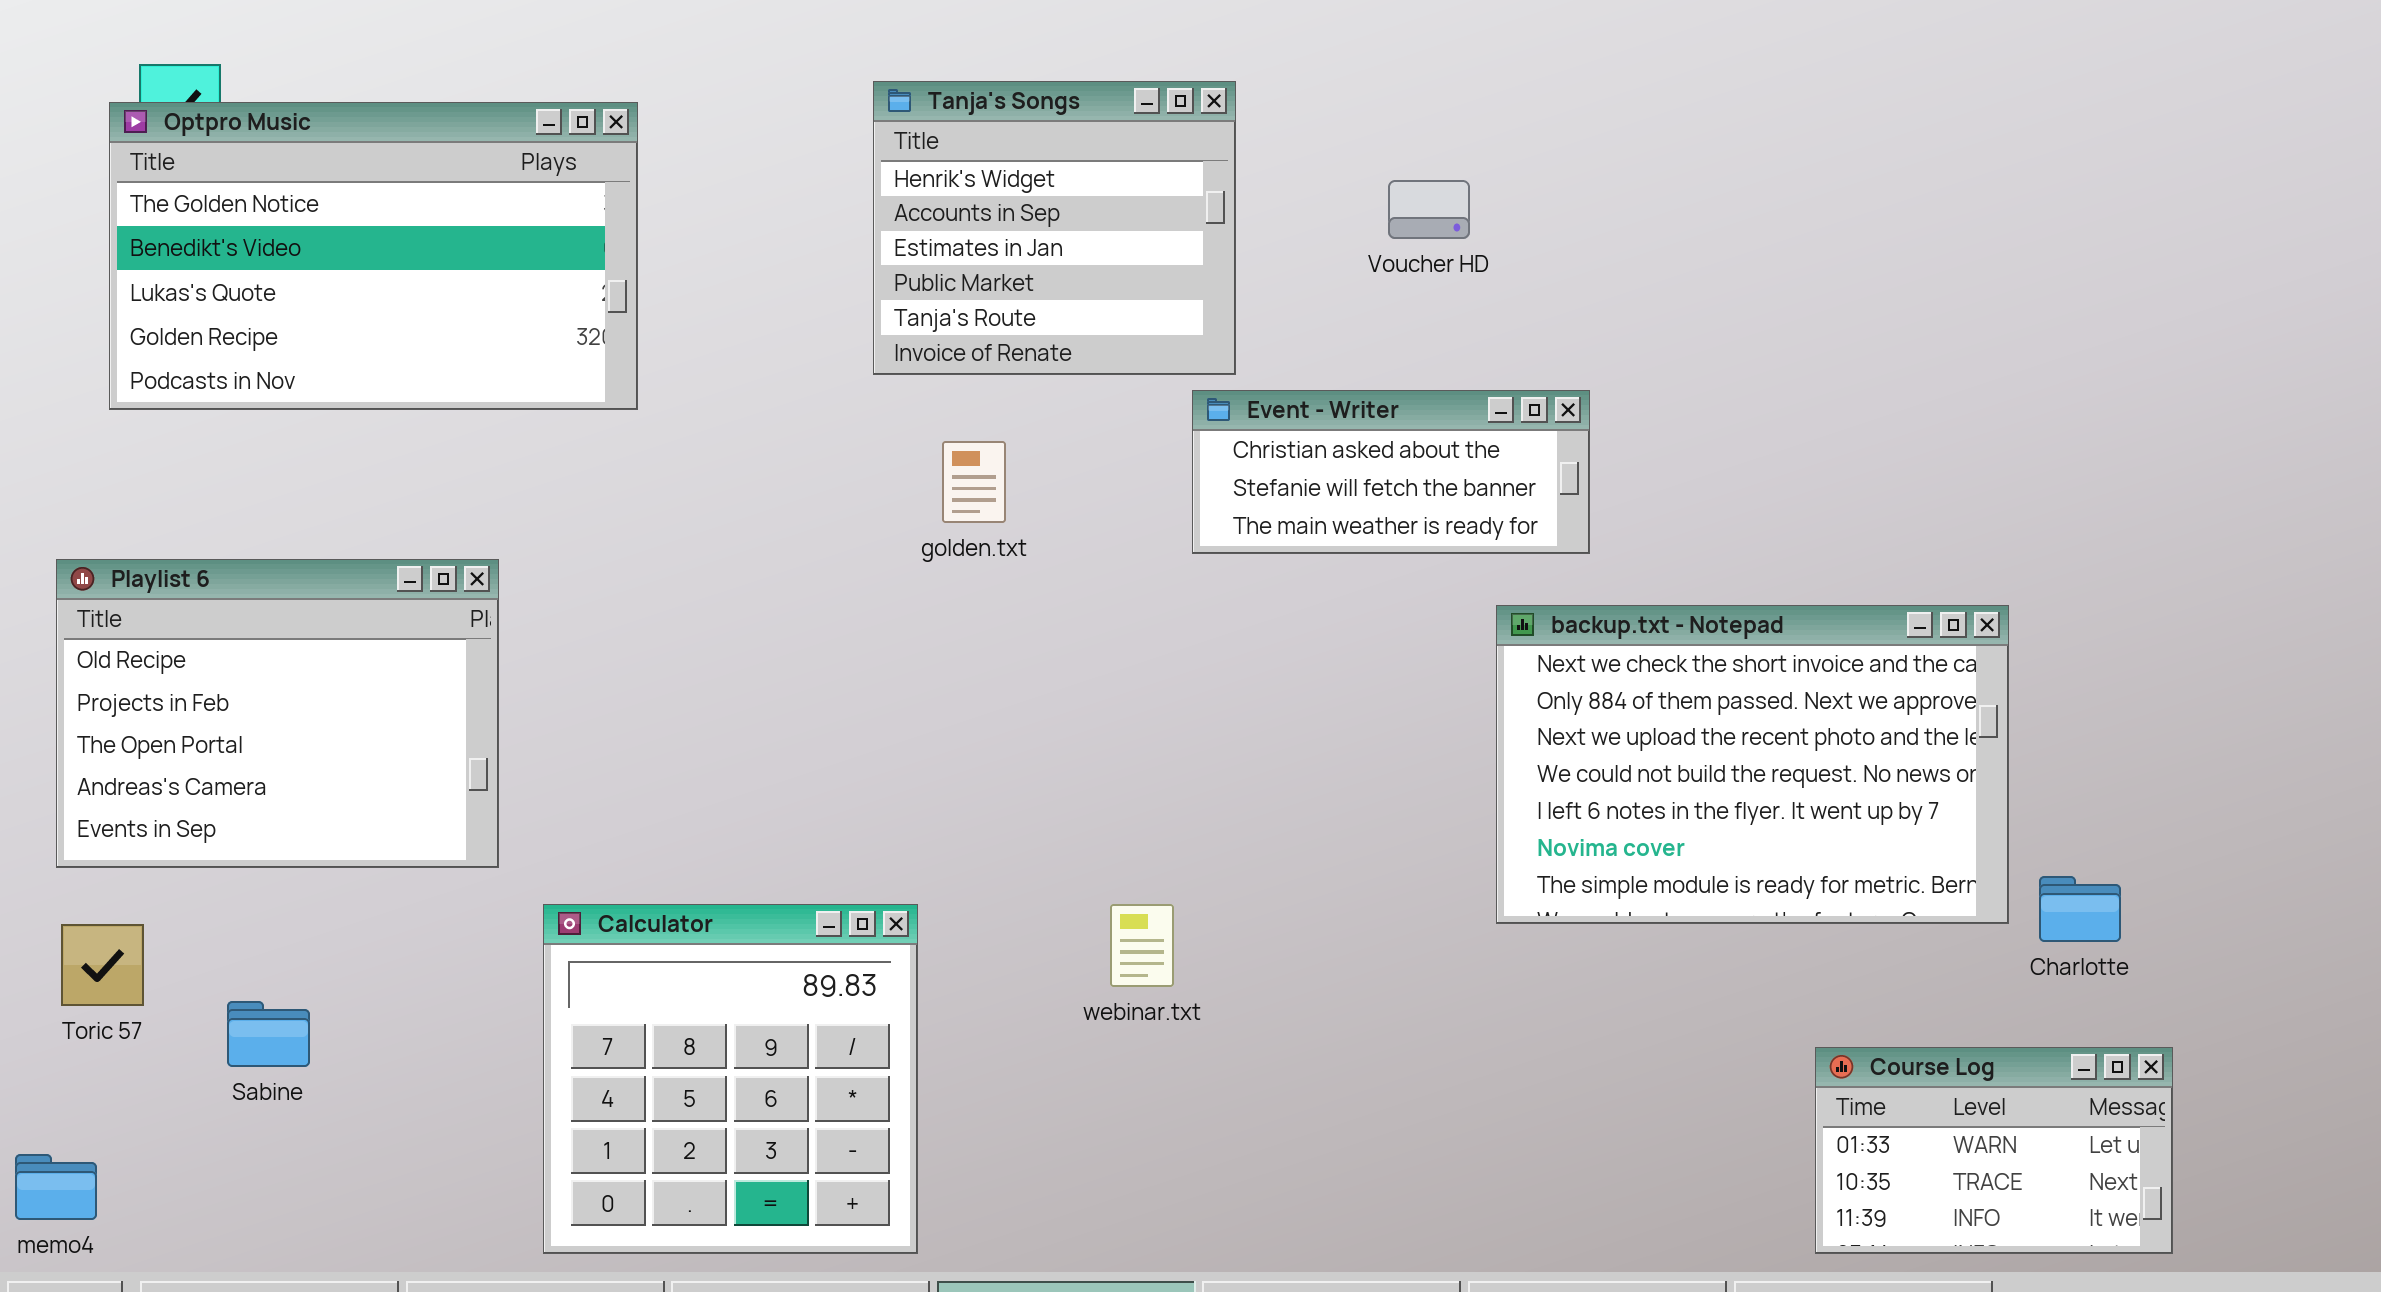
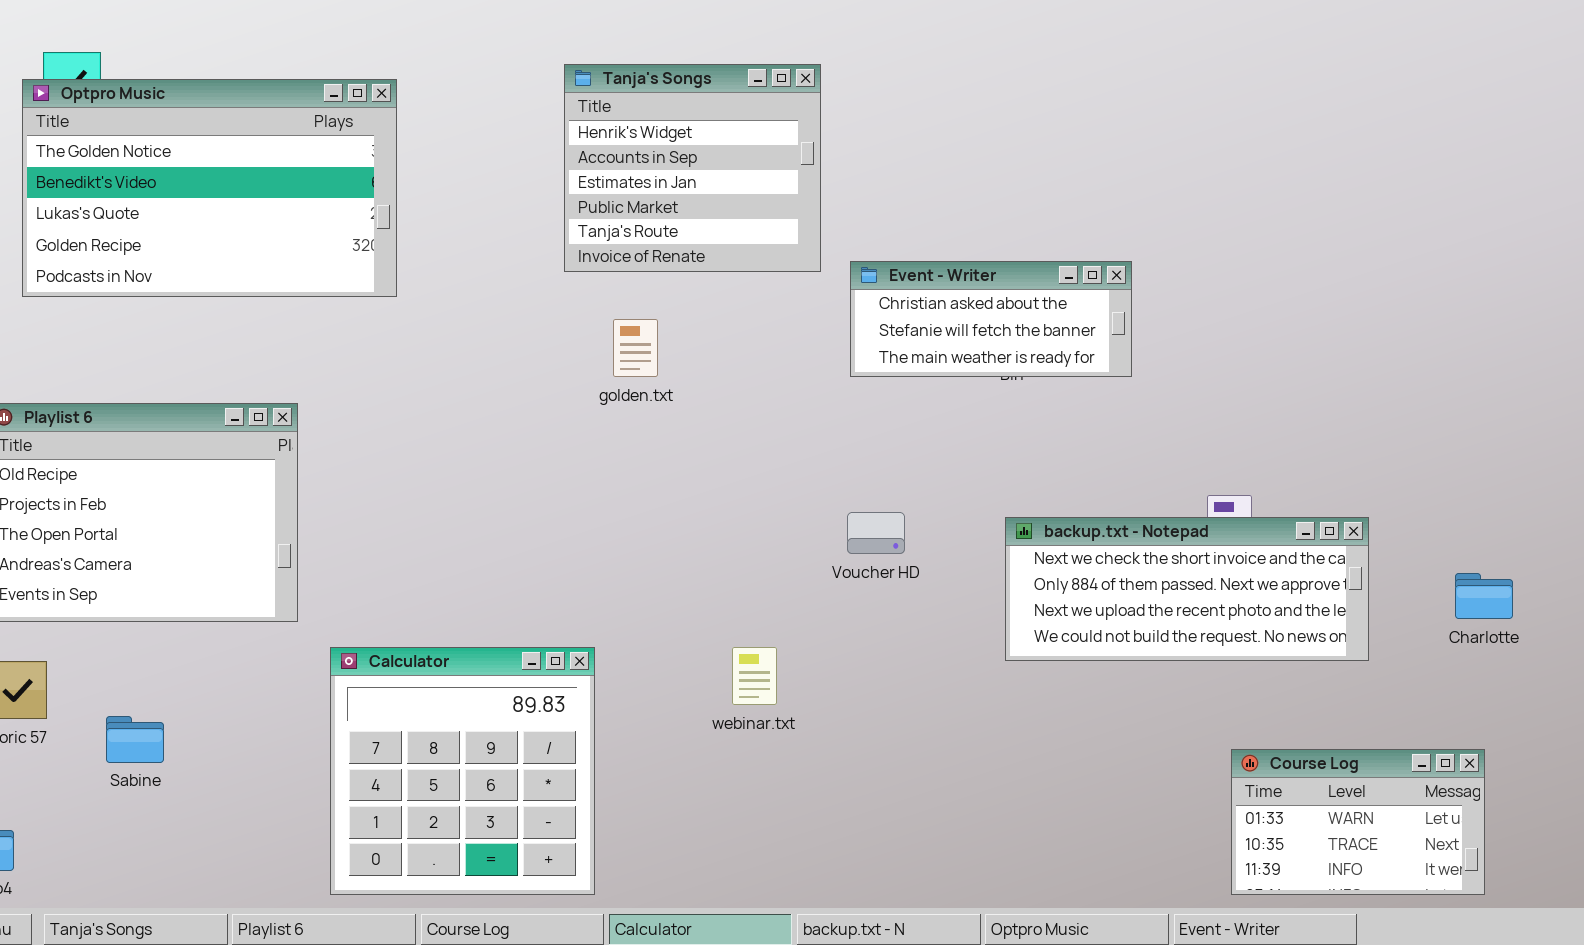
Voucher HD: [1388,180,1470,239] -> [847,512,905,554], moved
Event - Writer: [1192,390,1590,554] -> [850,261,1132,377], moved
backup.txt - Notepad: [1496,605,2009,924] -> [1005,517,1369,661], resized
Charlotte: [2039,876,2121,942] -> [1455,573,1513,619], moved

